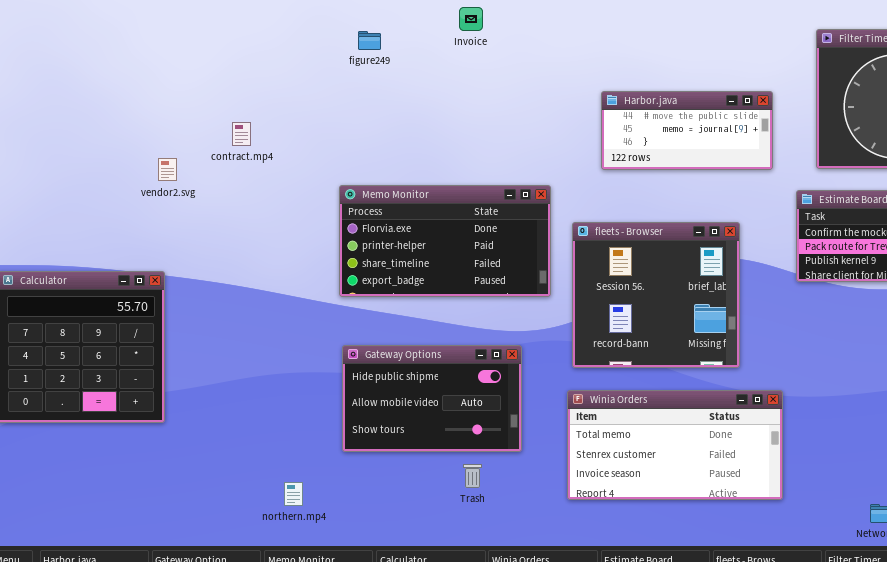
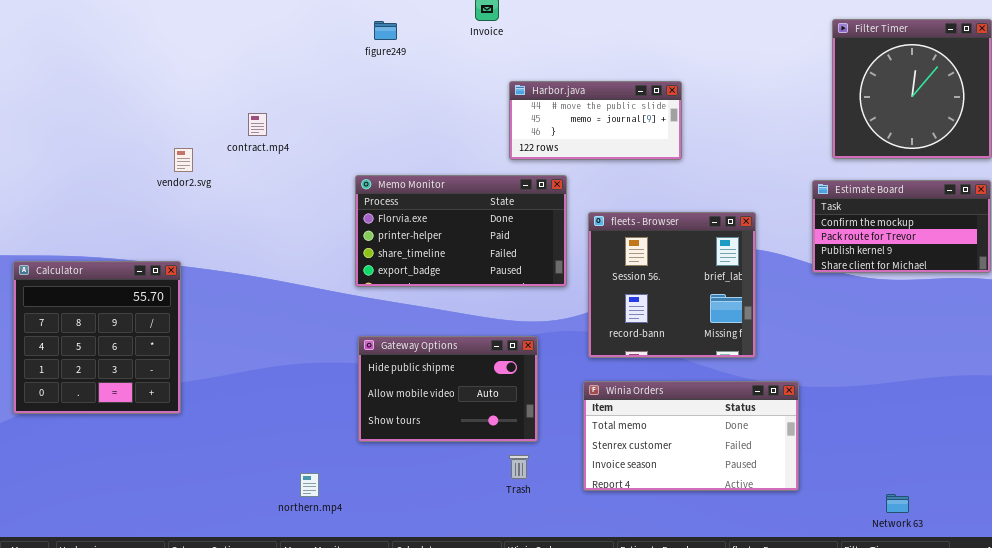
Harbor.java: [601,91,773,170] -> [509,81,682,160], moved
Trash: [463,464,482,488] -> [509,455,529,479], moved

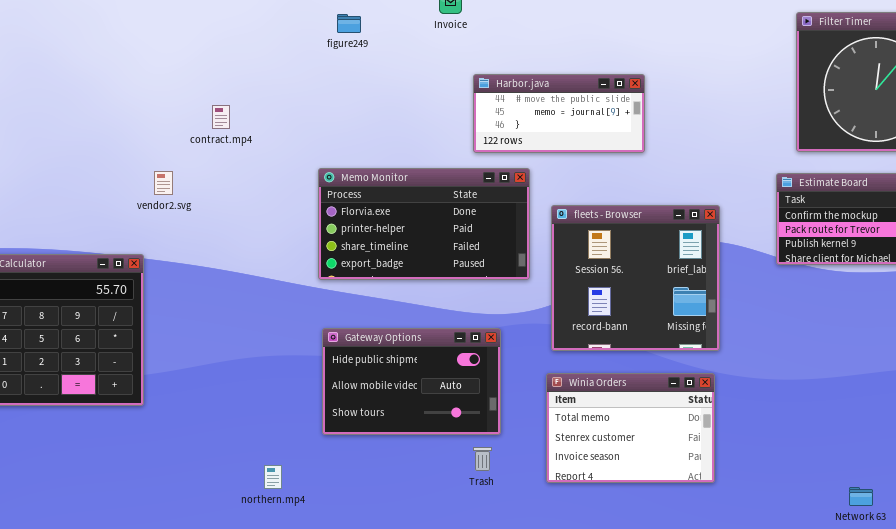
vendor2.svg: [174,148,193,172] -> [154,171,173,195], moved
Winia Orders: [583,381,799,491] -> [546,373,715,483], resized

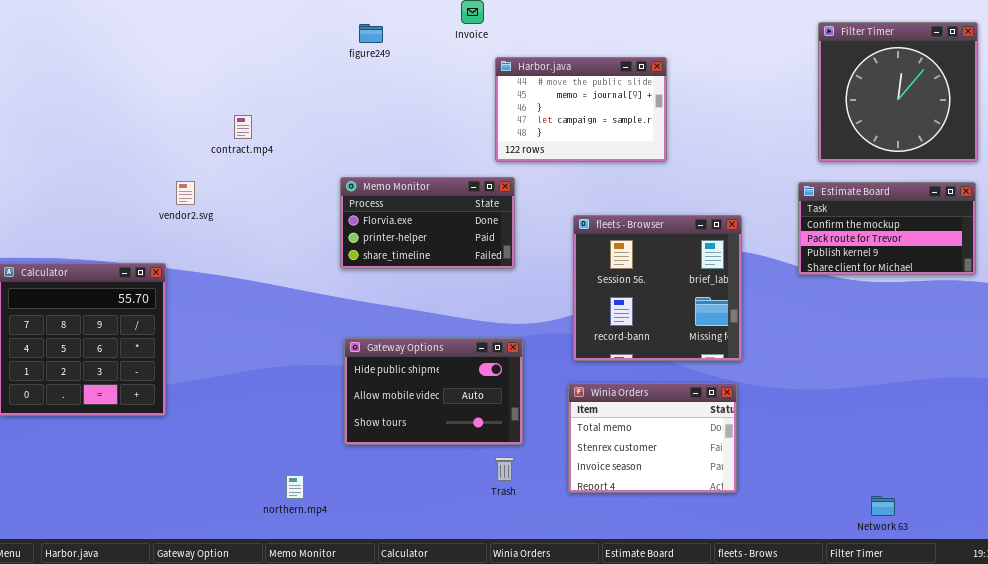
Harbor.java: [473,74,645,153] -> [495,57,667,162], resized
Memo Monitor: [318,168,530,280] -> [340,177,515,269], resized

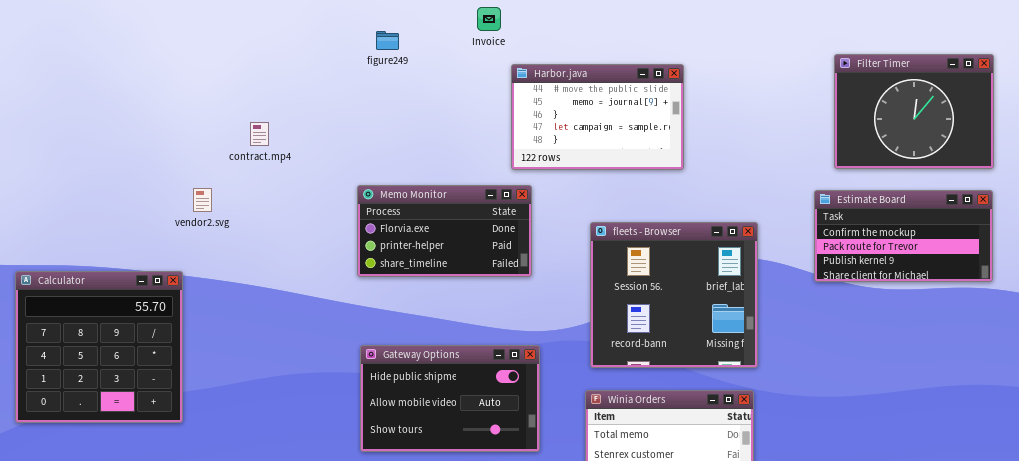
Filter Timer: [818,22,978,162] -> [834,54,994,169], resized

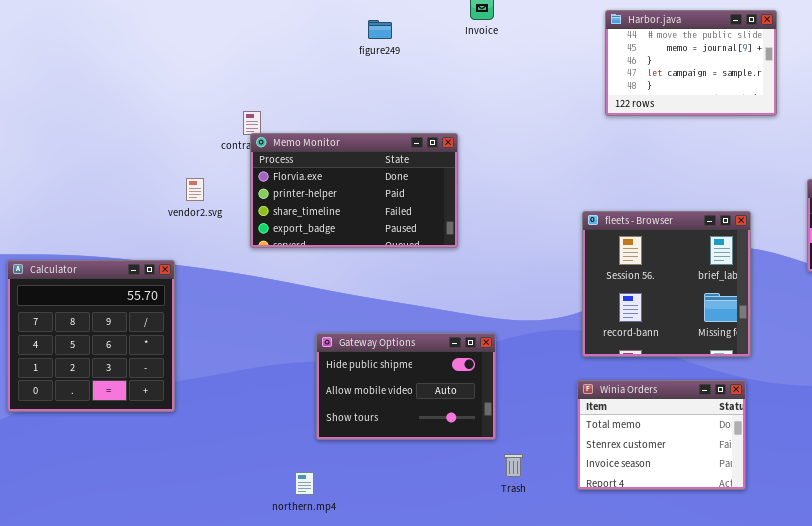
Harbor.java: [511,64,684,170] -> [605,10,777,116], moved
Memo Monitor: [357,185,532,277] -> [250,133,458,248], moved, resized
Gateway Options: [360,345,540,452] -> [316,333,496,440], moved

